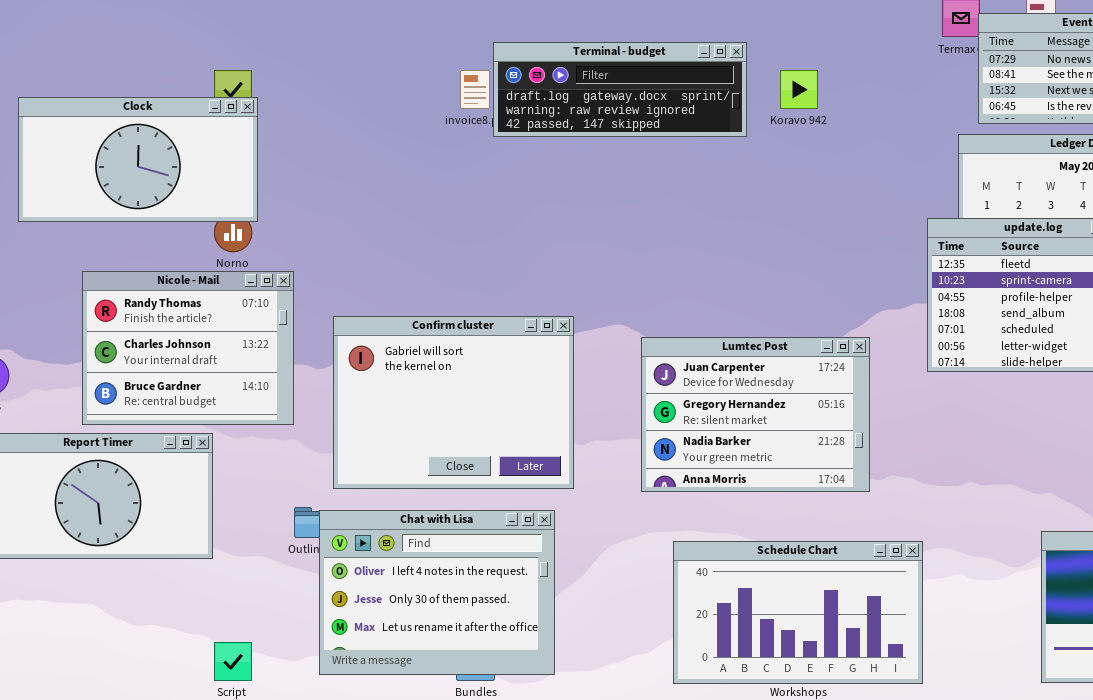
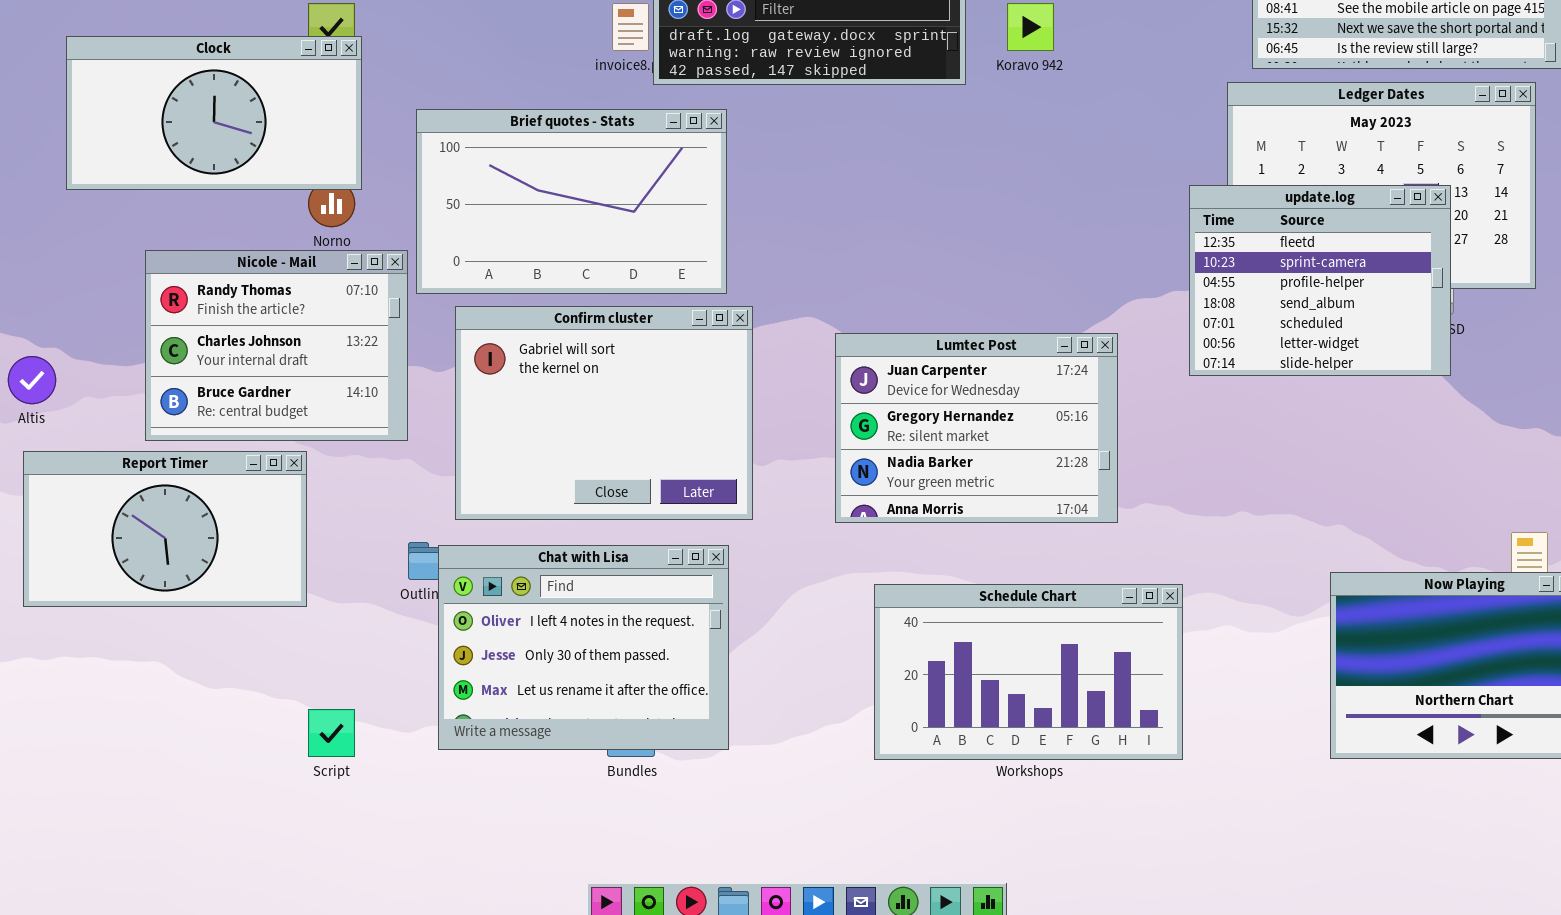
Brief quotes - Stats: none -> [416,109,727,294], opened

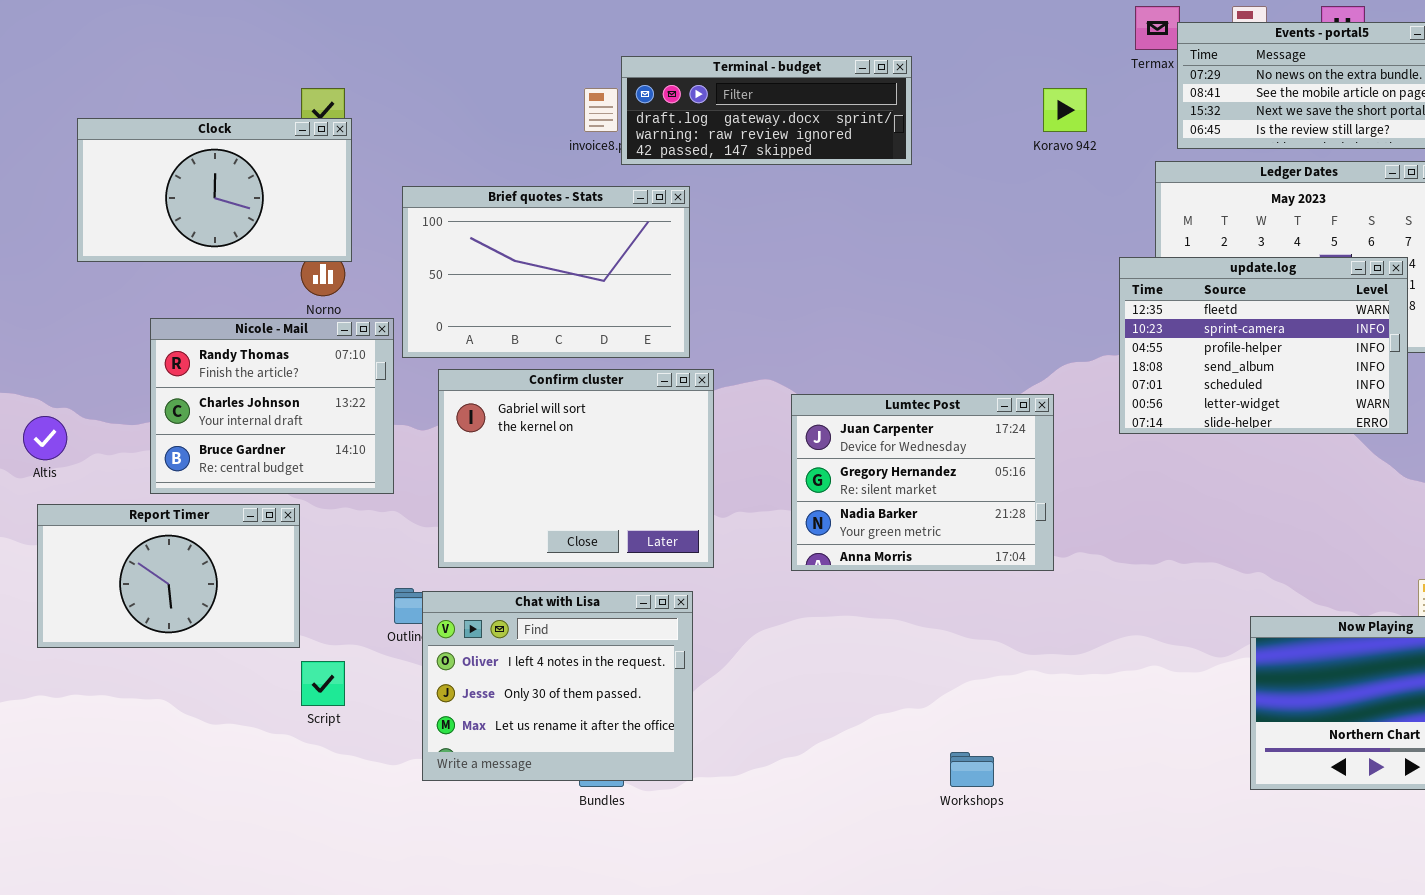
Koravo 942: [1007,3,1054,51] -> [1043,88,1087,132], moved
update.log: [1189,185,1451,376] -> [1119,257,1408,434], resized
Schedule Chart: [874,584,1183,760] -> none, closed
Script: [308,709,355,757] -> [301,661,345,706], moved

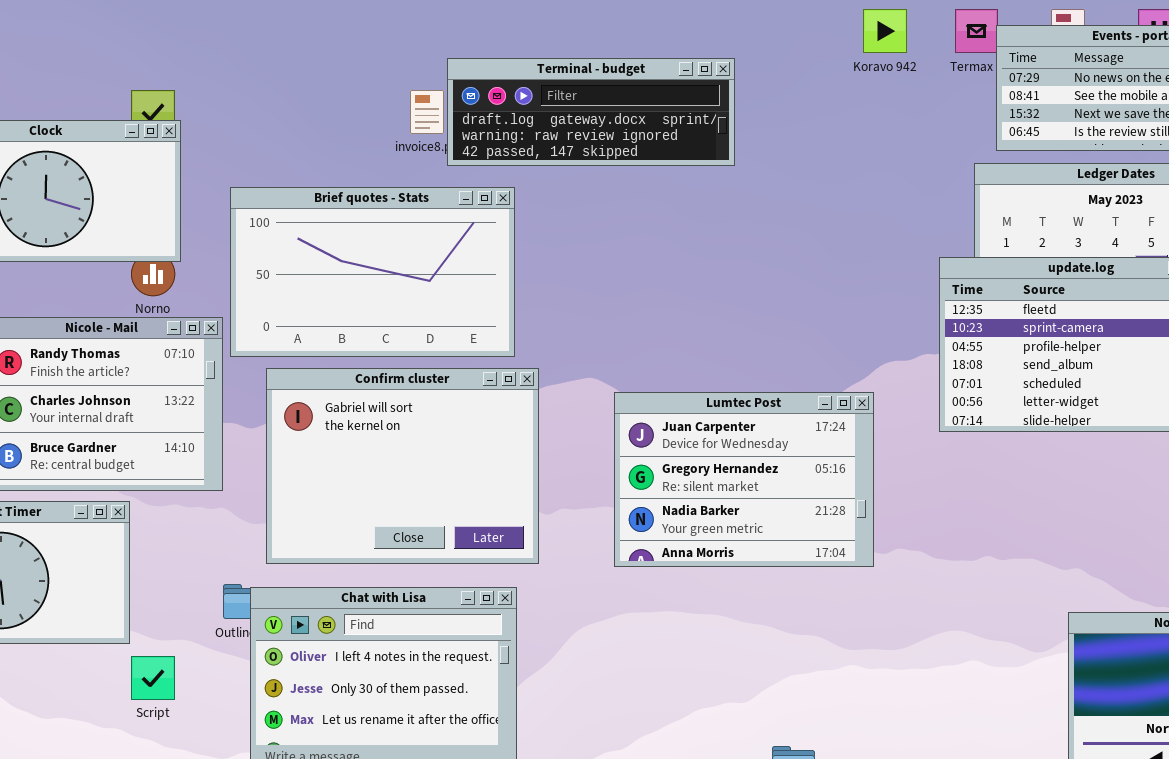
Koravo 942: [1043,88,1087,132] -> [863,9,907,53], moved

